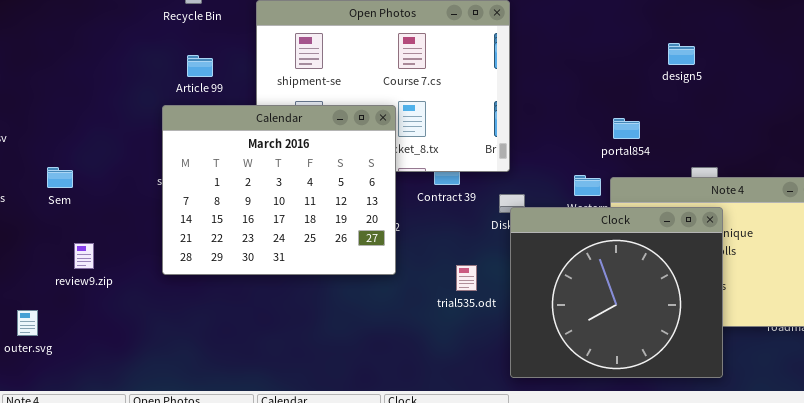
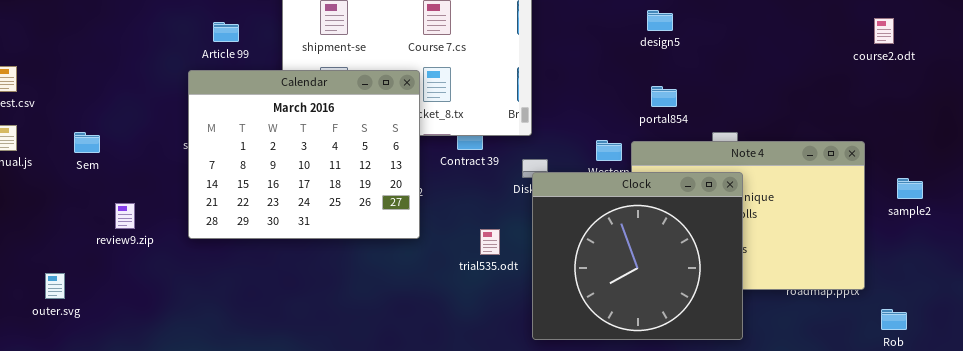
design5: [668,43,695,65] -> [647,10,673,31], moved
portal854: [613,118,640,139] -> [651,86,677,107], moved
review9.zip: [74,243,94,269] -> [115,203,135,229], moved

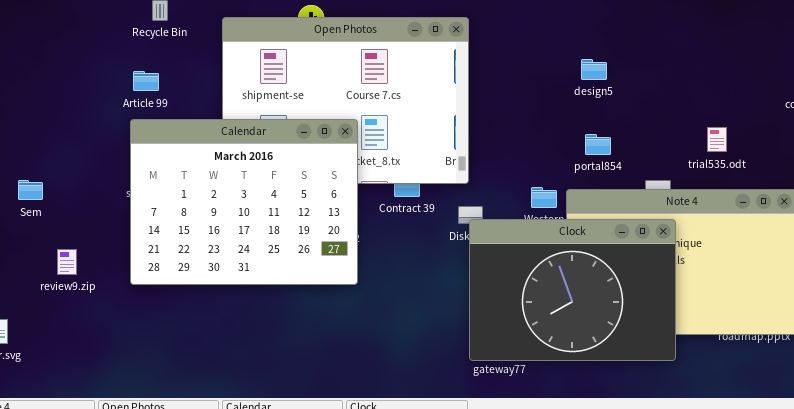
Article 99: [213,22,239,42] -> [133,71,159,91], moved
Clock: [532,172,743,340] -> [469,219,676,361], resized
trial535.odt: [480,229,500,255] -> [707,127,727,152], moved

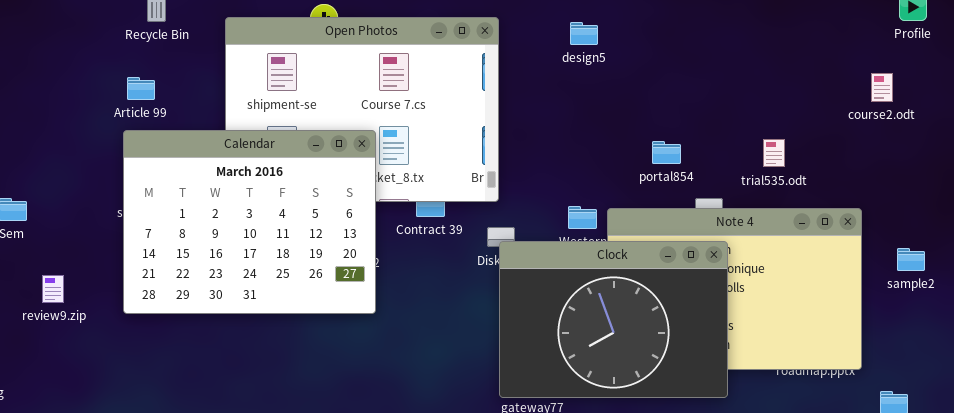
design5: [581,59,607,80] -> [570,22,598,45], moved
portal854: [585,134,611,155] -> [652,141,681,164], moved

